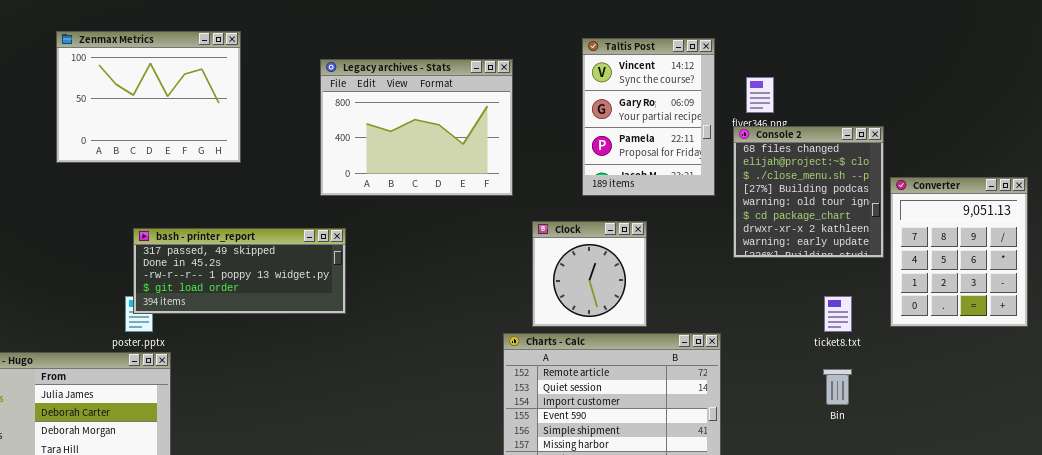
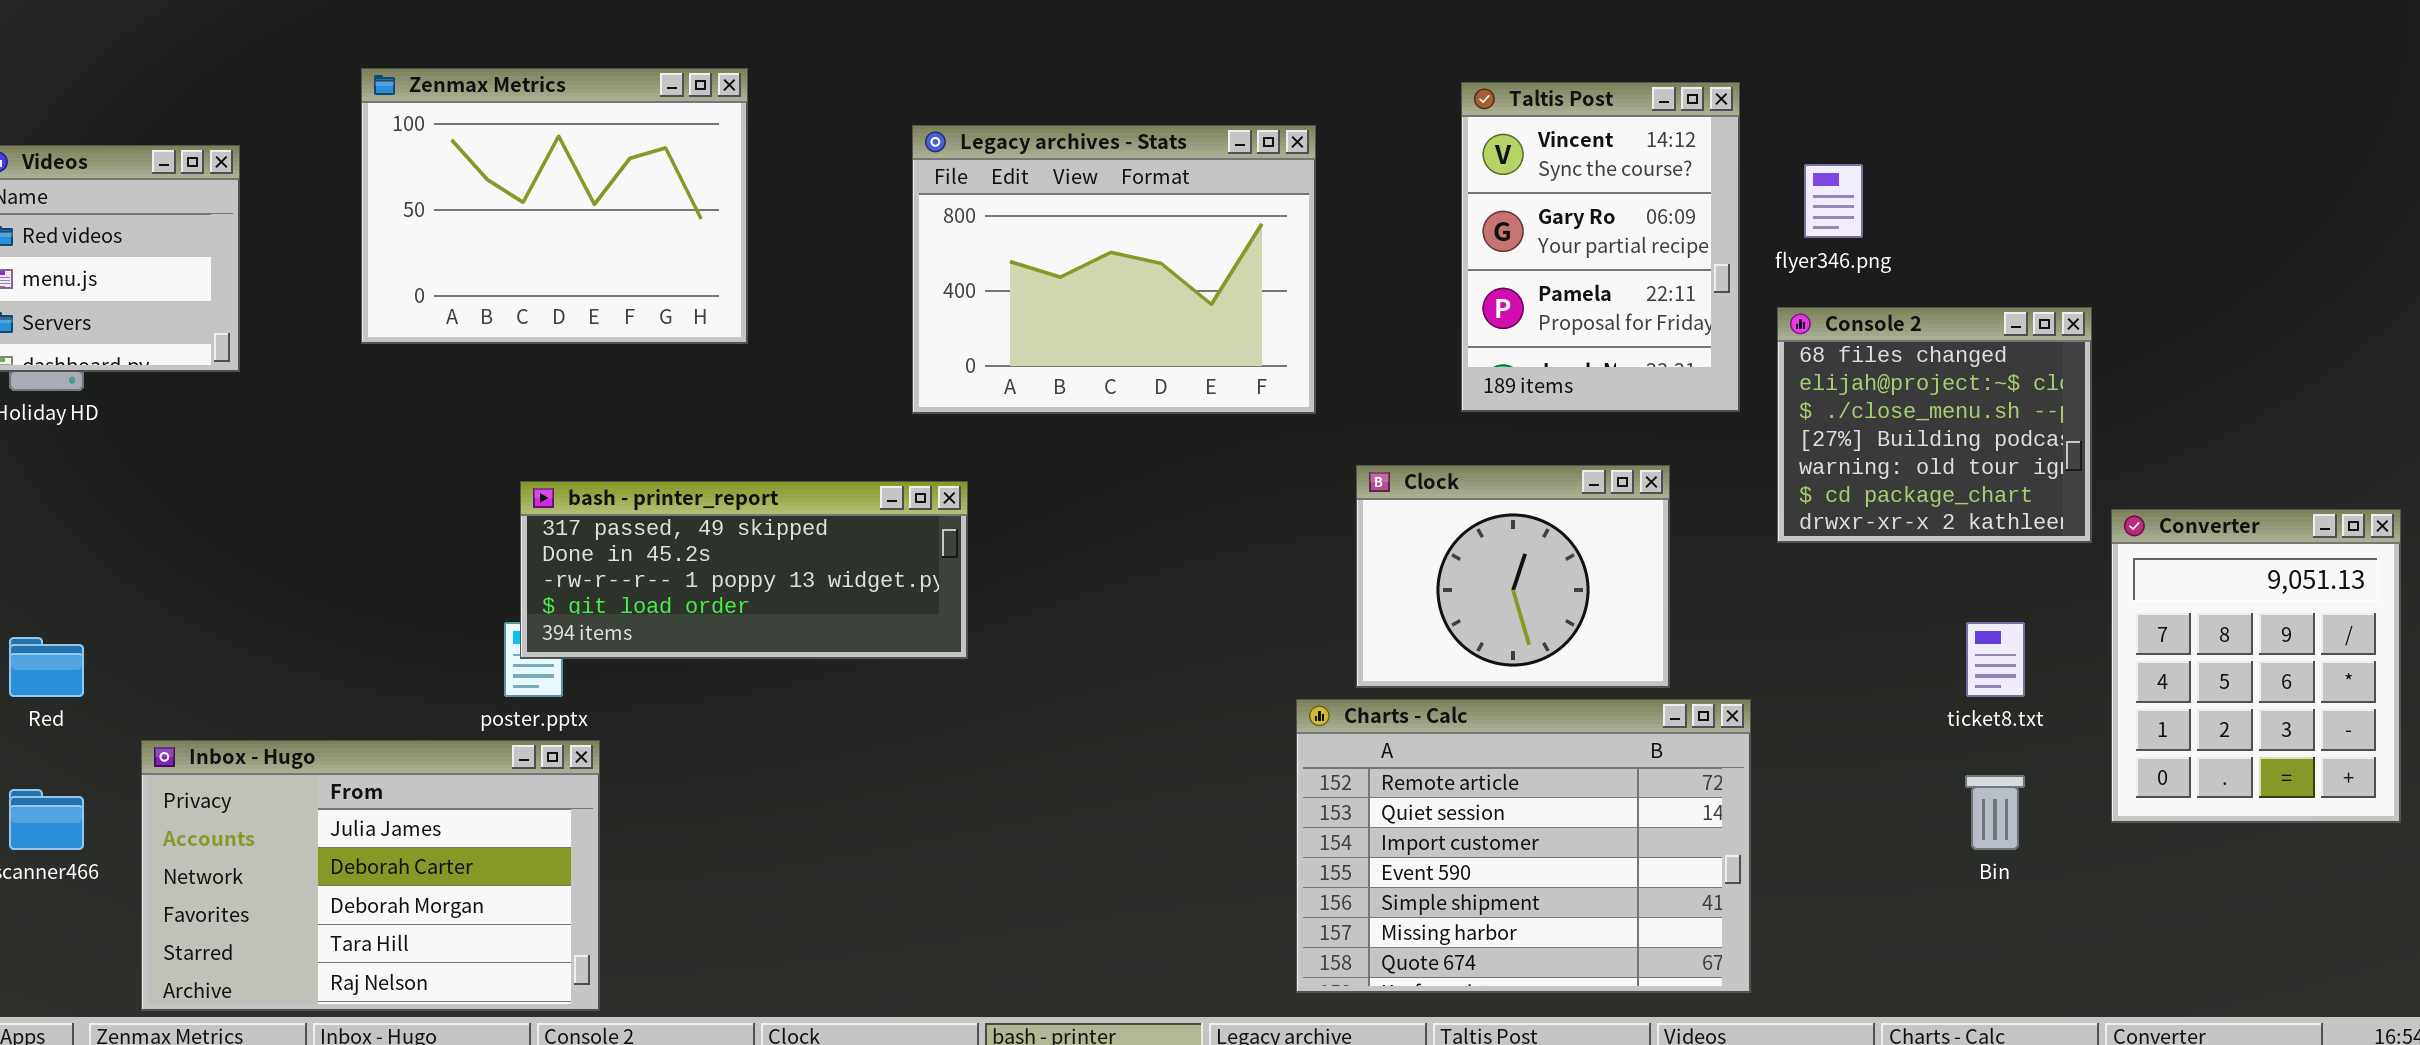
Console 2: [733,126,884,258] -> [1777,307,2092,543], resized
Converter: [890,177,1028,327] -> [2111,509,2401,823], moved
Clock: [532,221,647,327] -> [1356,465,1670,688], resized

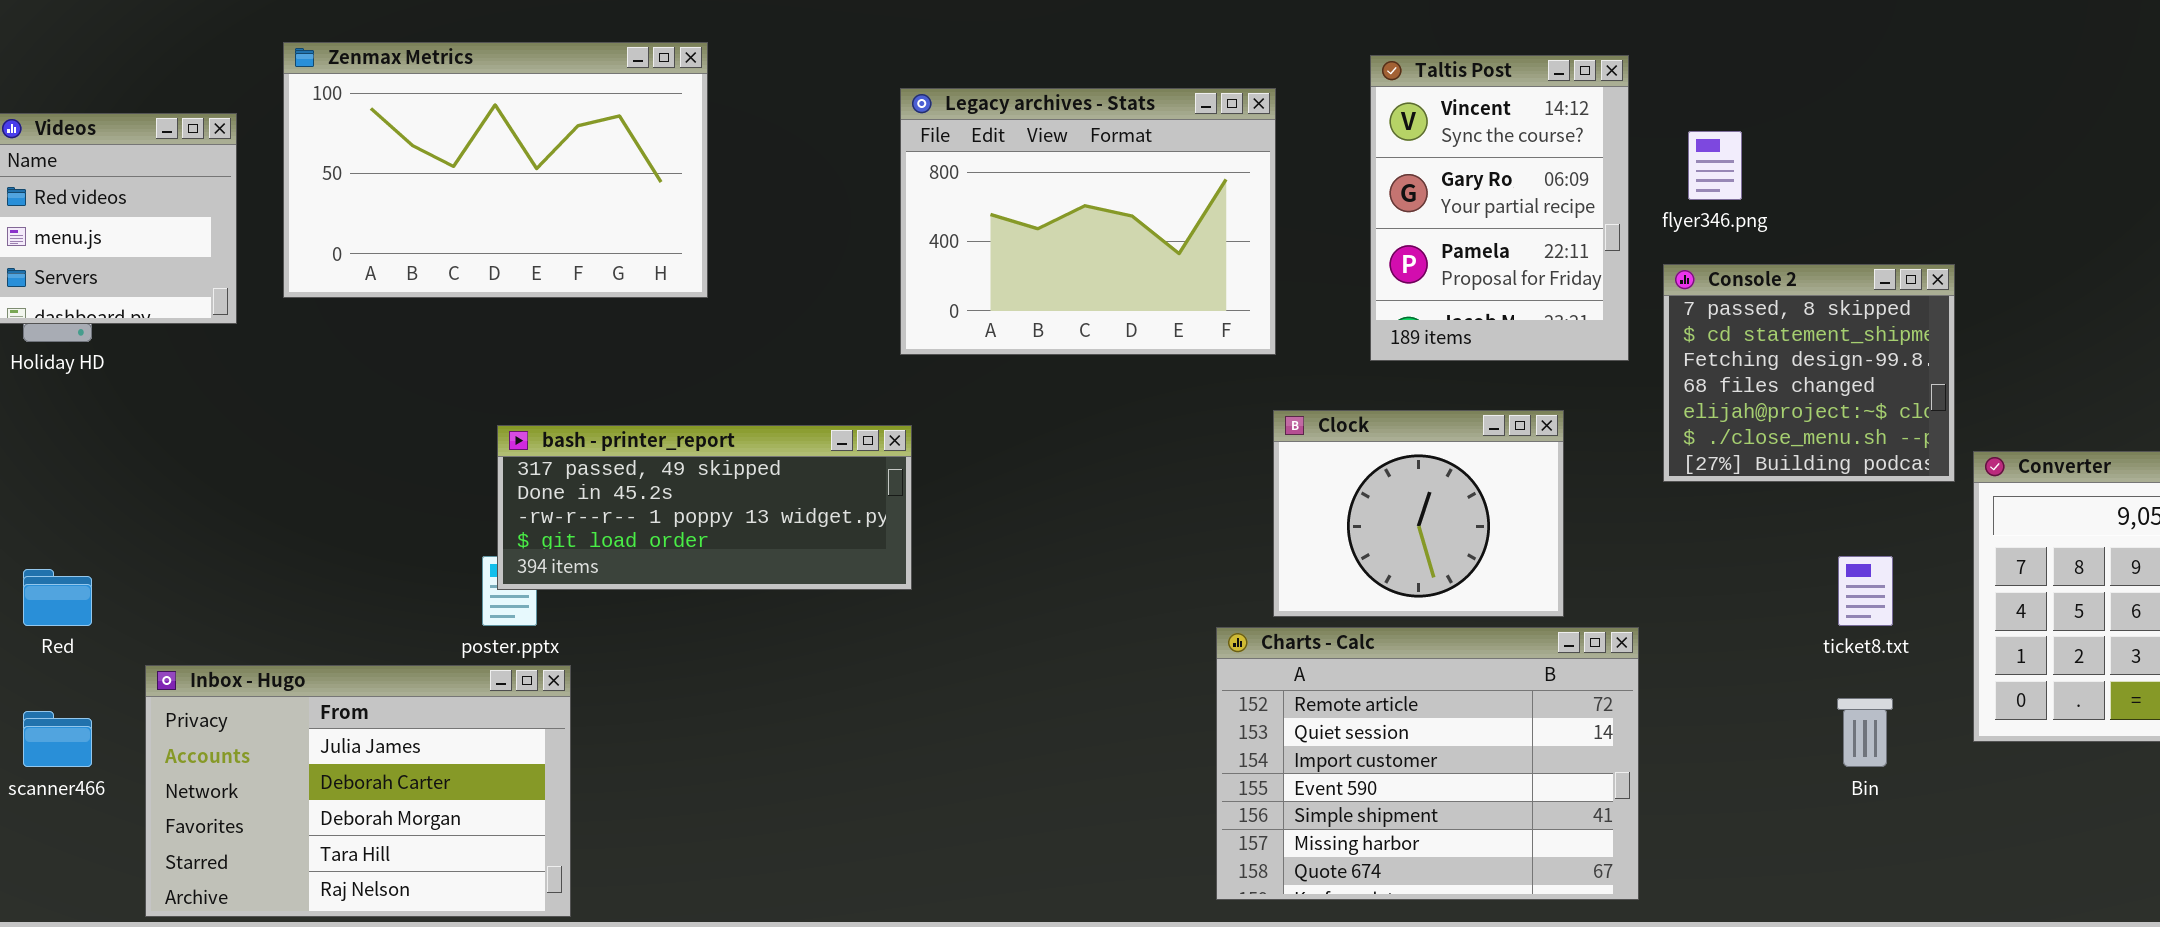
Zenmax Metrics: [361,68,748,344] -> [283,42,708,298], resized
Legacy archives - Stats: [912,125,1316,414] -> [900,88,1276,355], moved
Console 2: [1777,307,2092,543] -> [1663,264,1955,482], scrolled up 3 rows

